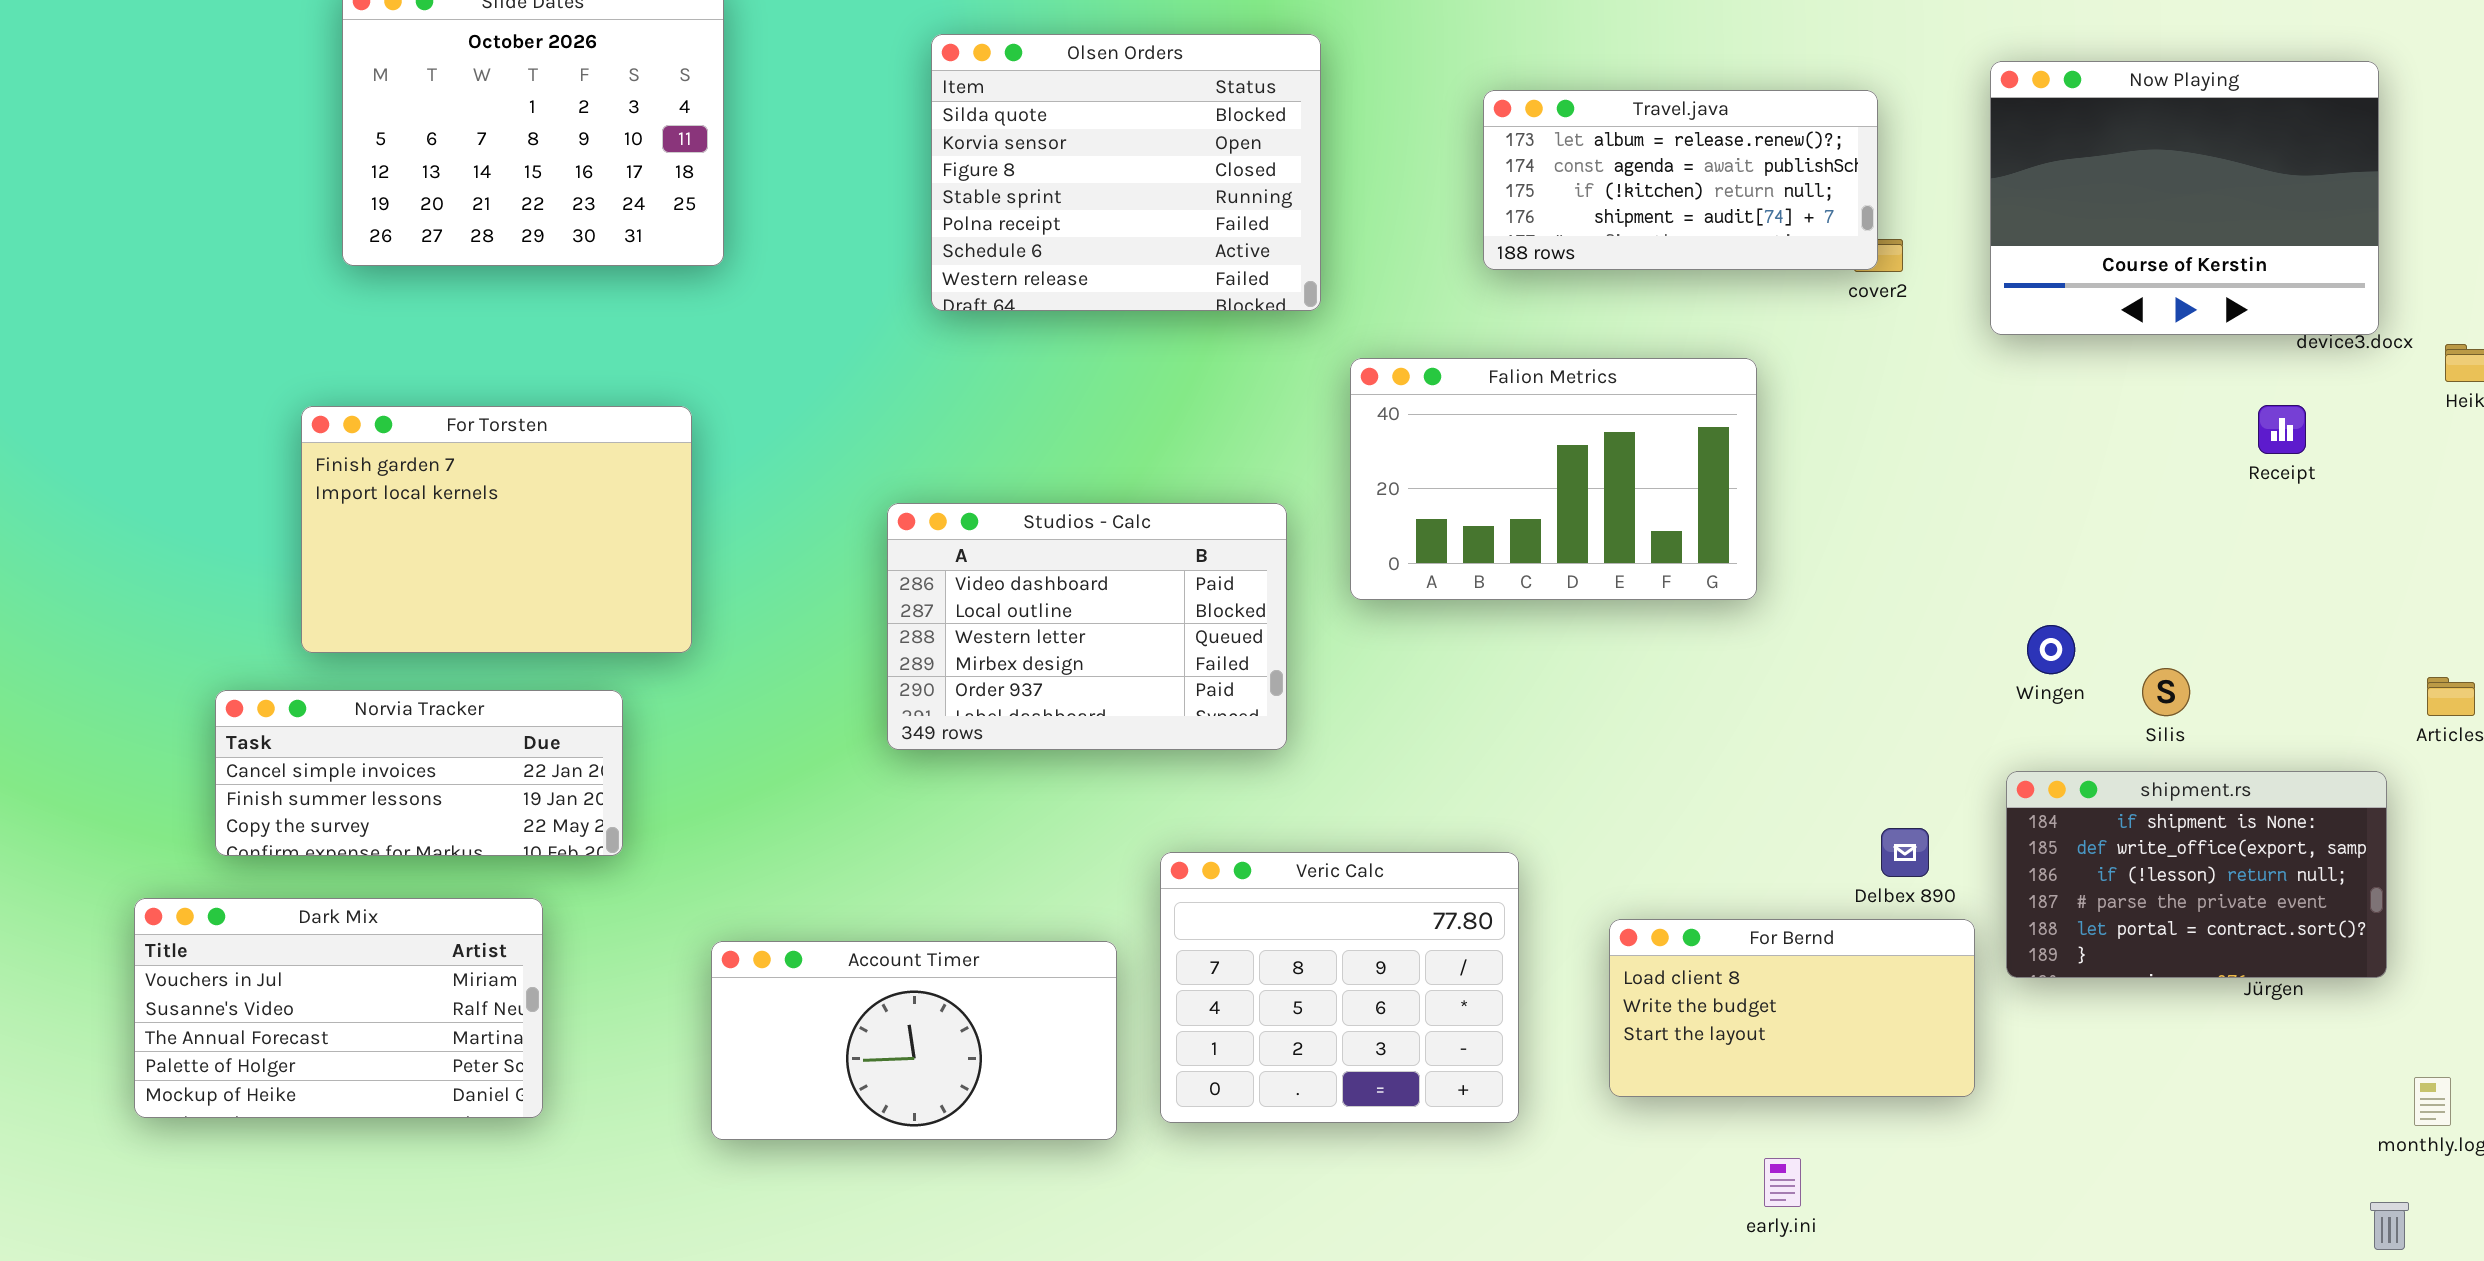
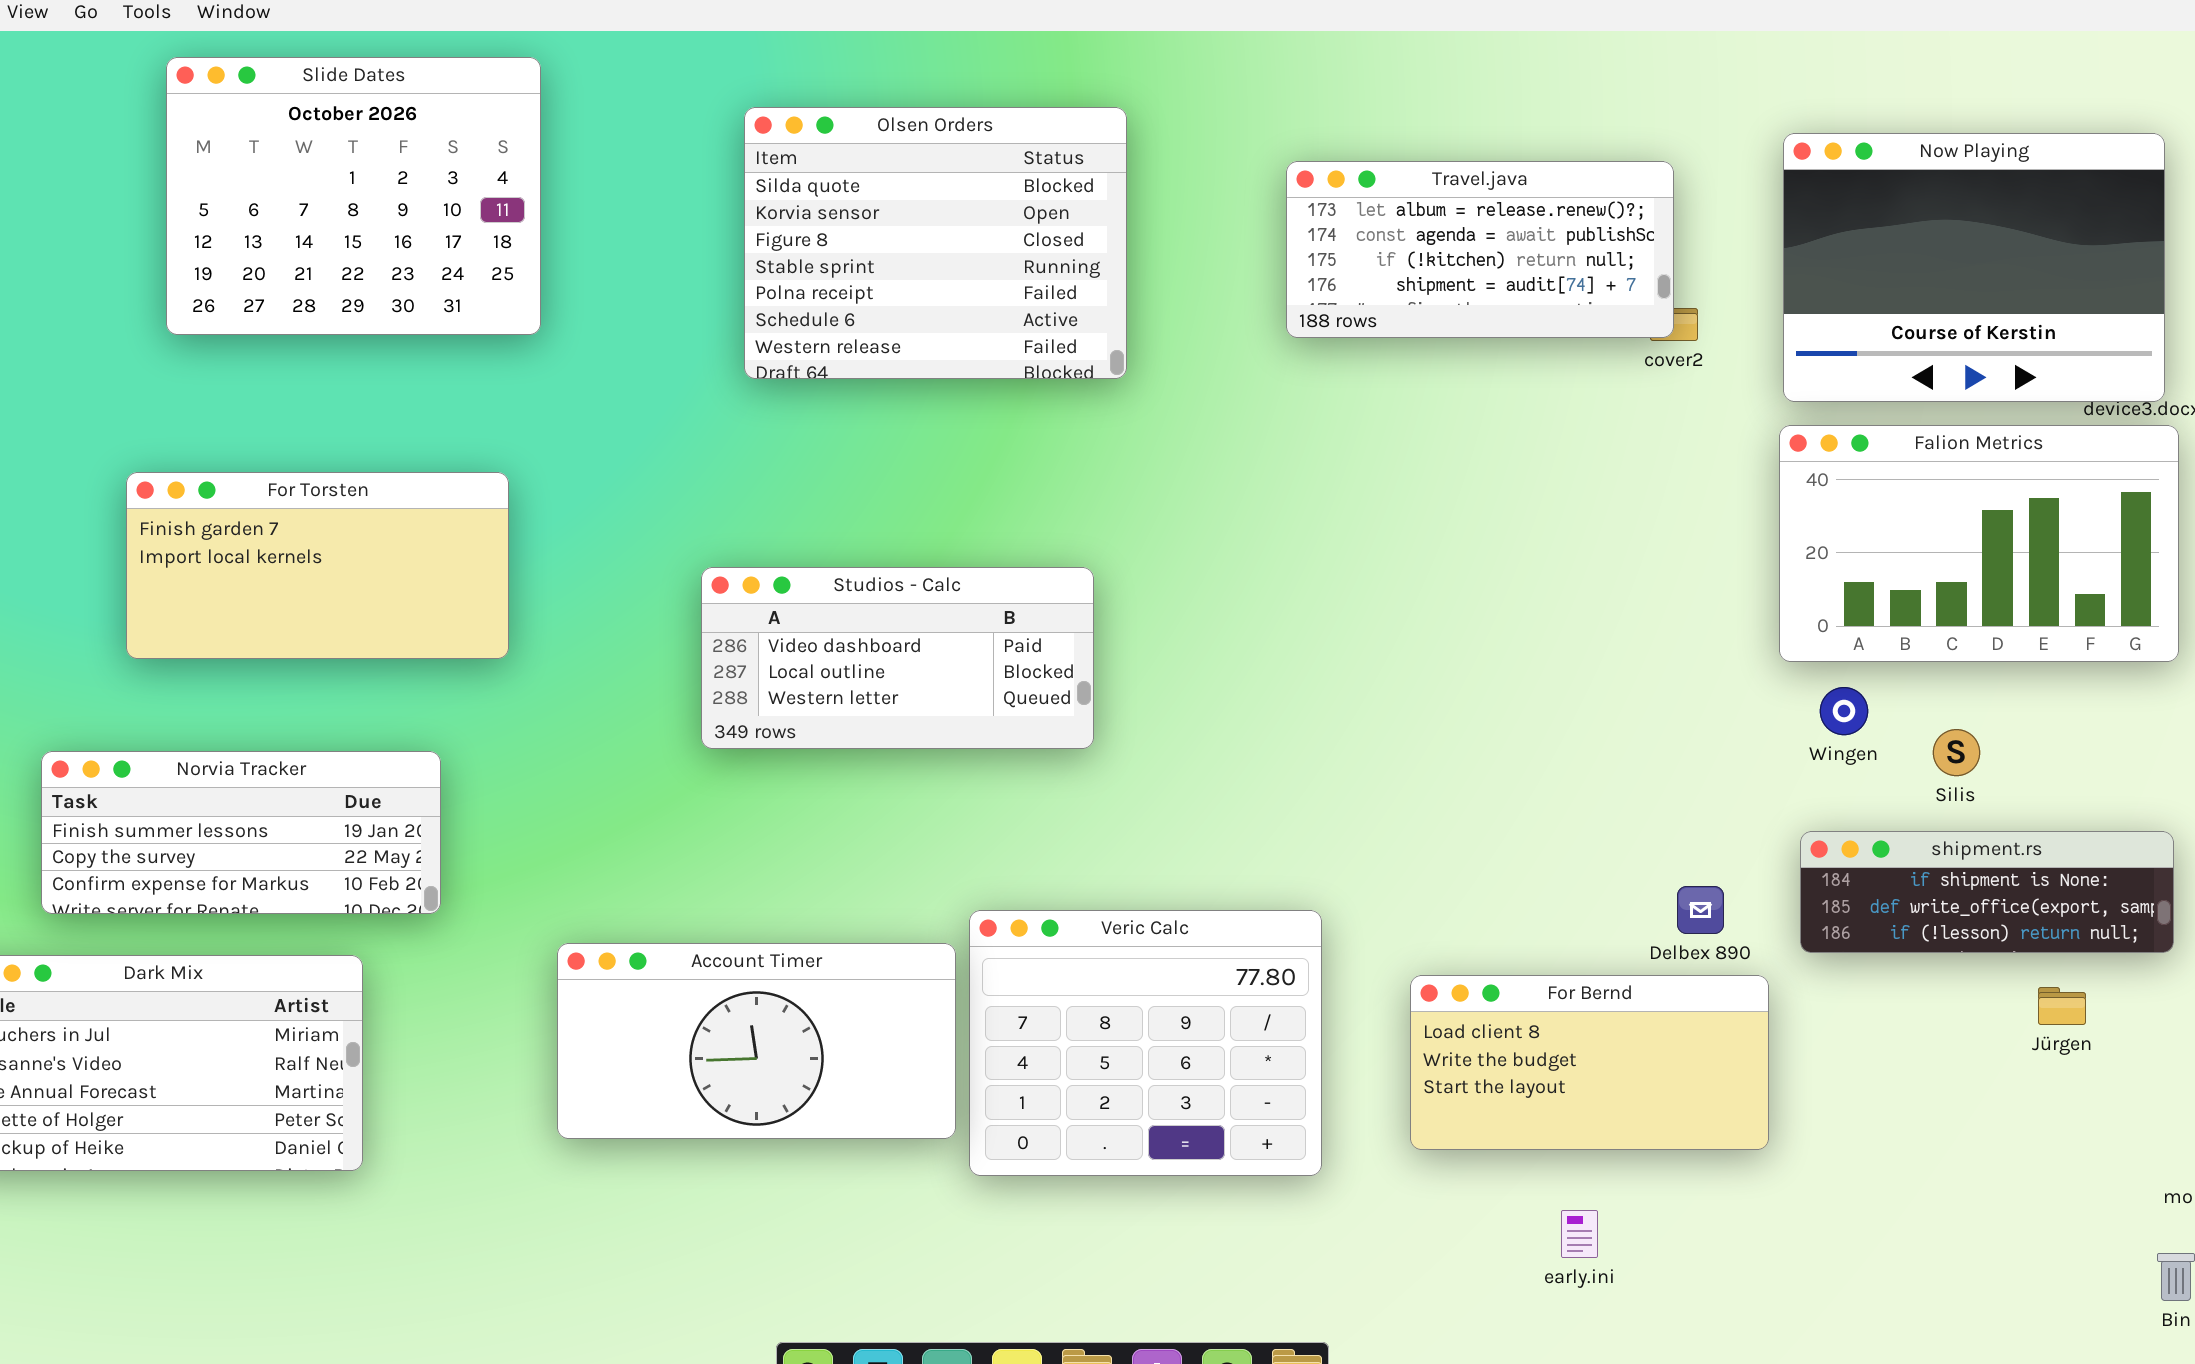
Falion Metrics: [1350,358,1757,600] -> [1779,425,2179,662], moved
For Torsten: [301,406,692,653] -> [126,472,509,659], resized
Studios - Calc: [887,503,1287,750] -> [701,567,1094,749], resized
Norvia Tracker: [215,690,623,856] -> [41,751,441,914], scrolled down 1 row
shipment.rs: [2006,771,2387,978] -> [1800,831,2174,953], resized
Account Timer: [711,941,1117,1140] -> [557,943,956,1139], moved

